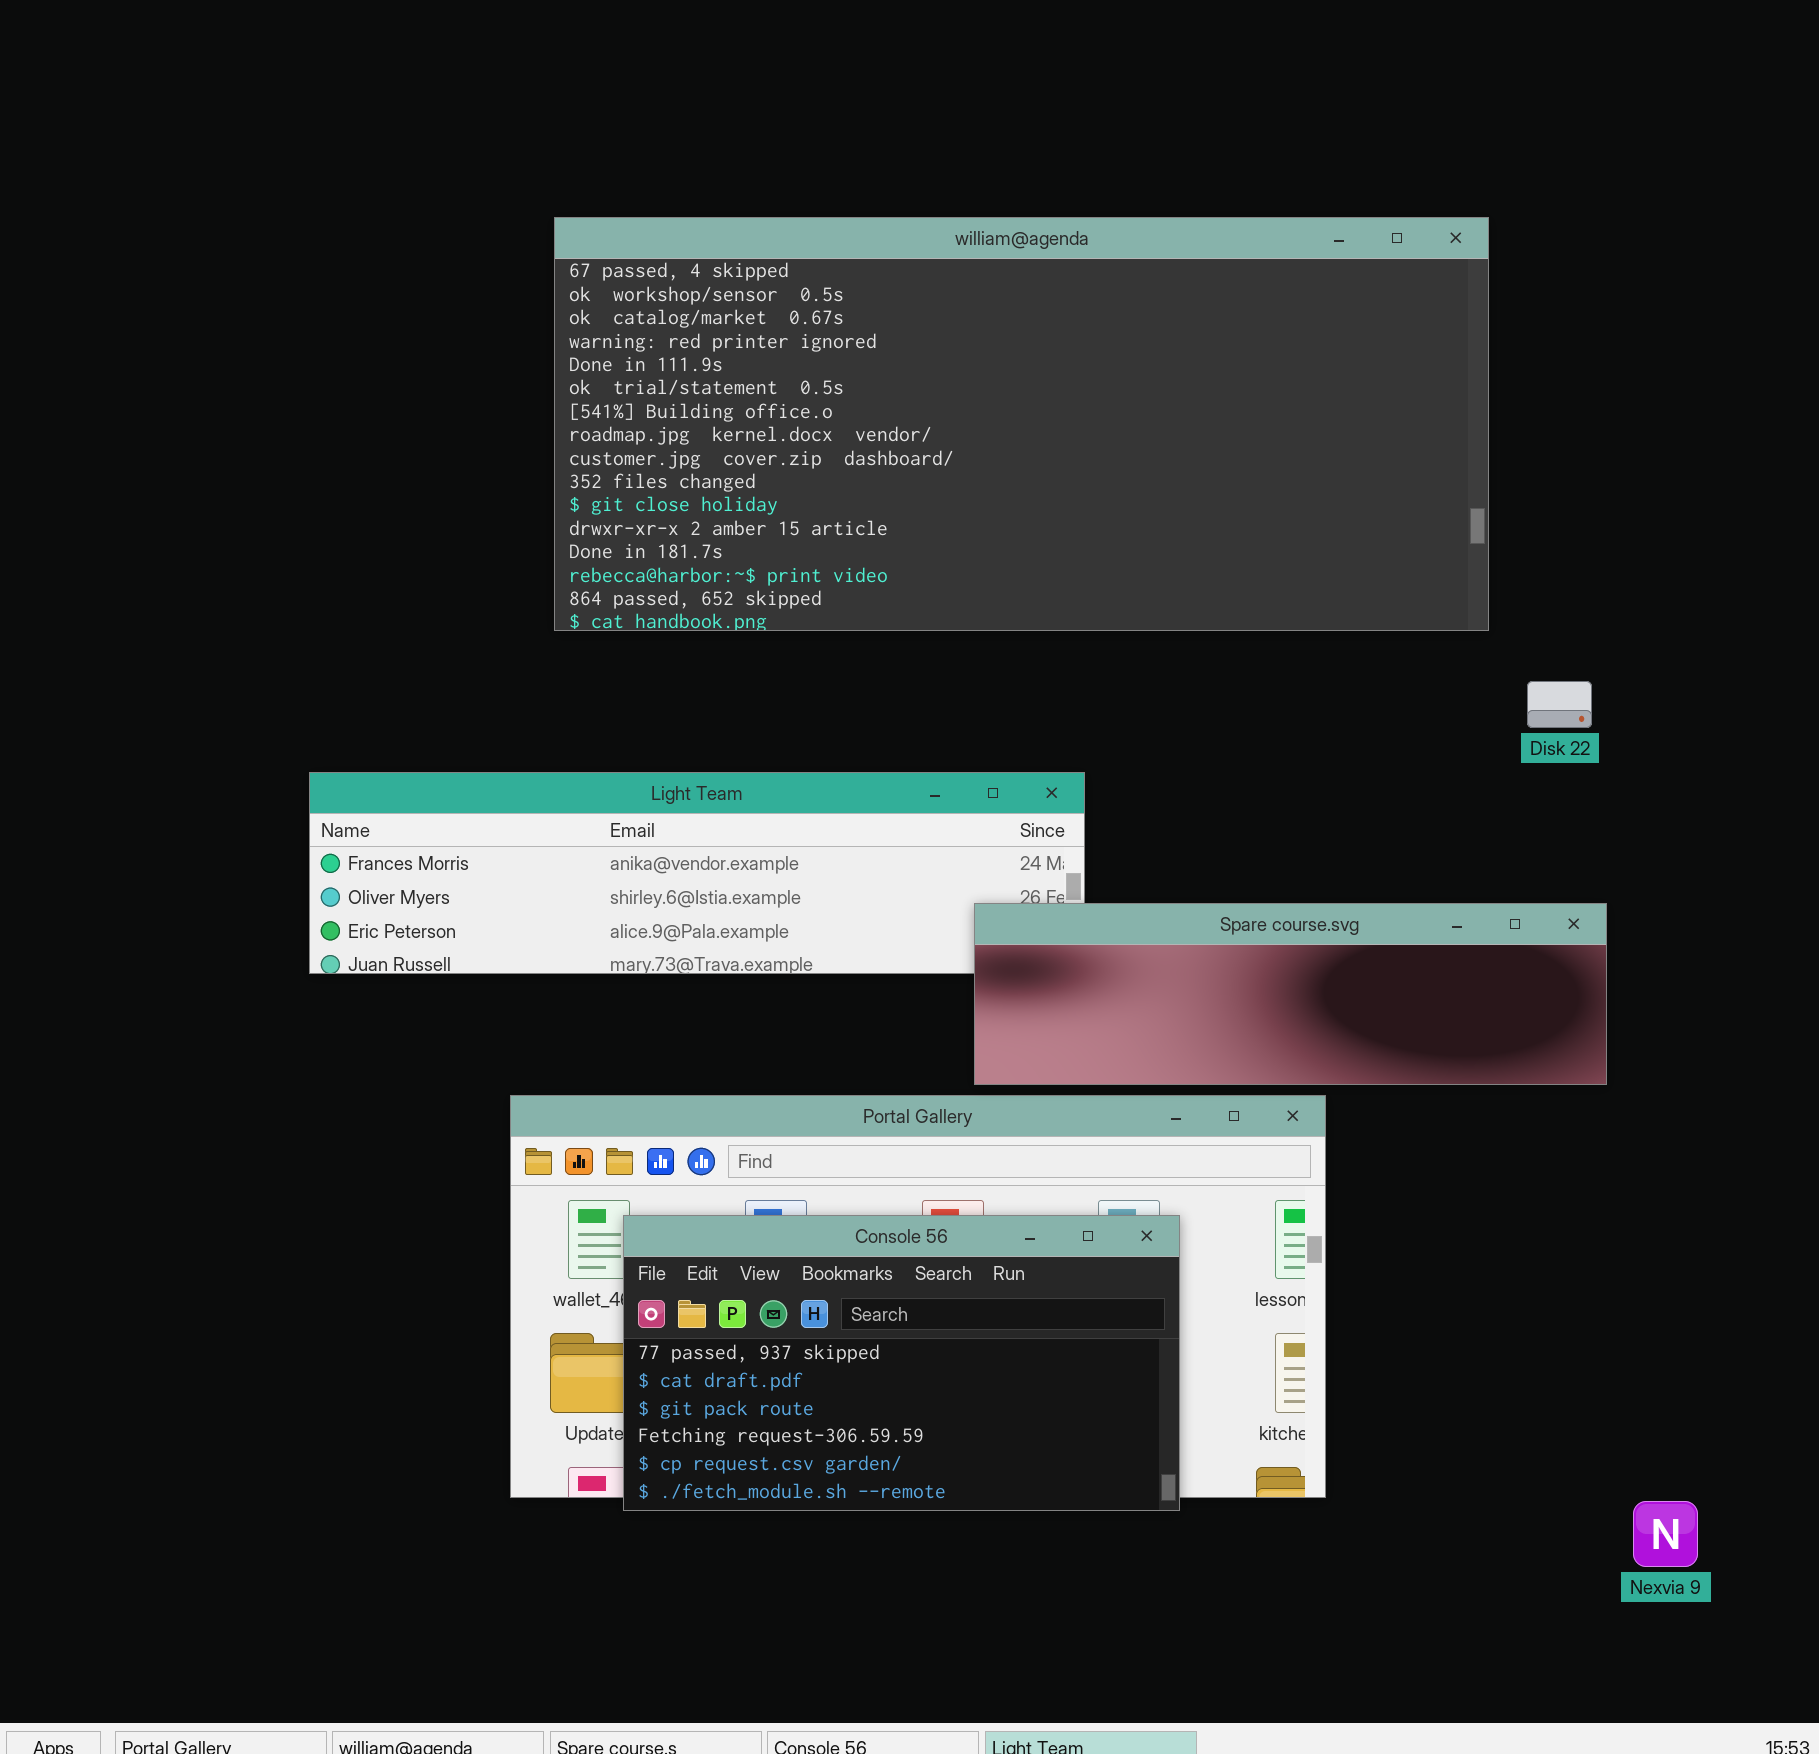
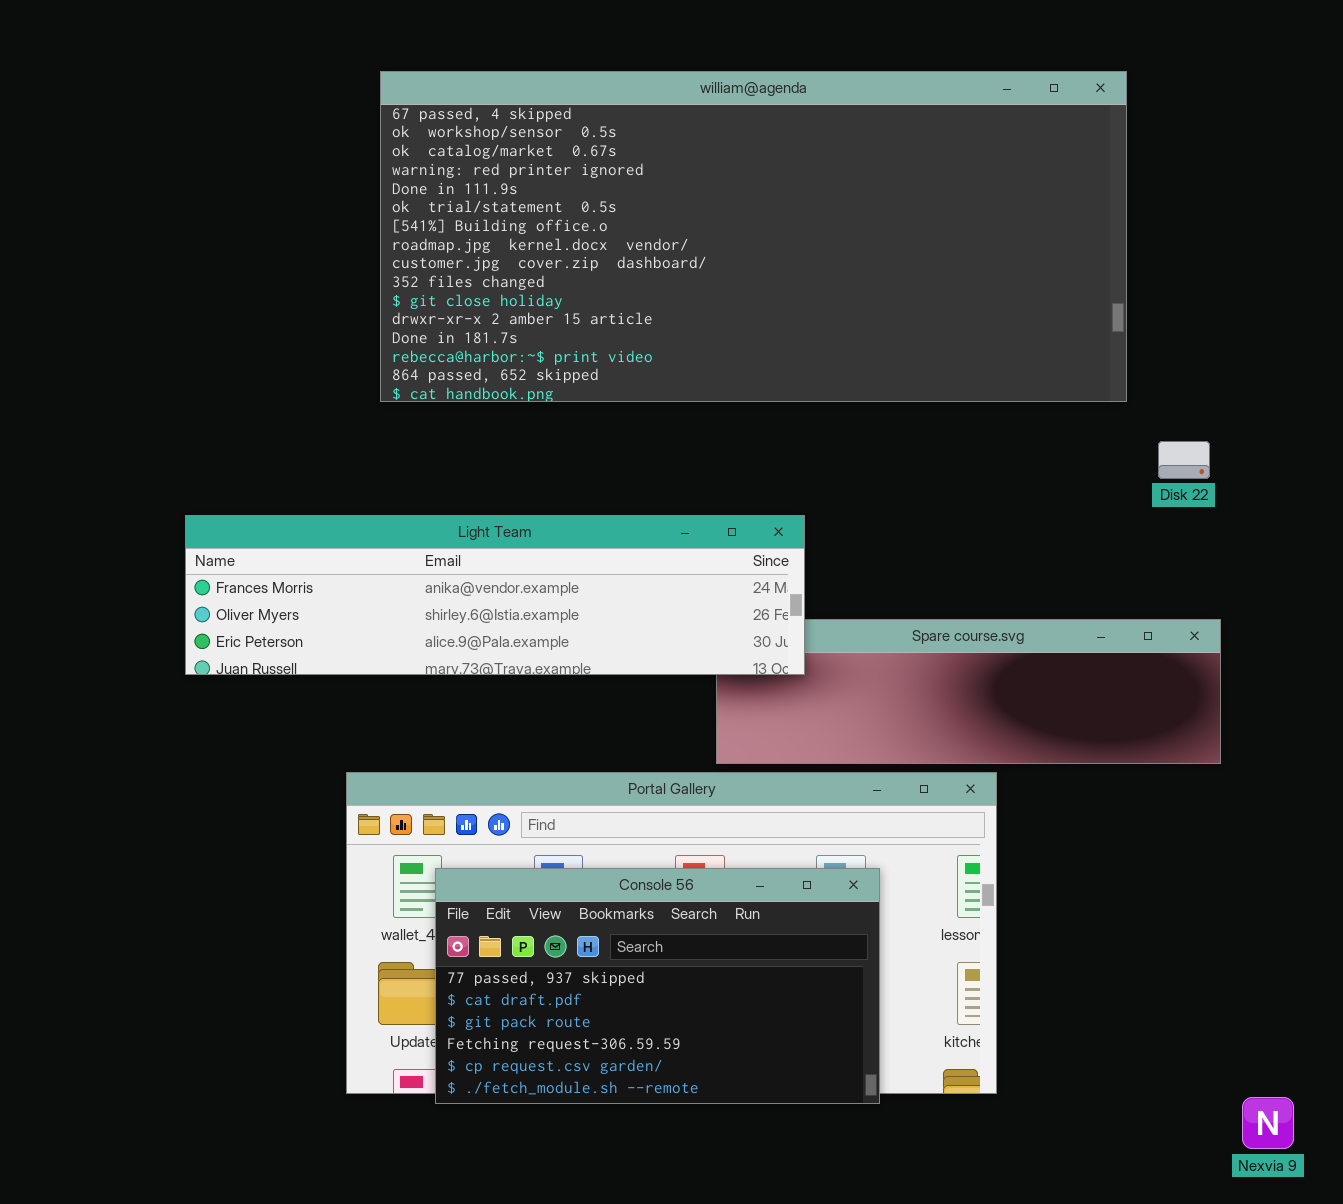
Light Team: [309,772,1085,974] -> [185,515,805,675], raised

